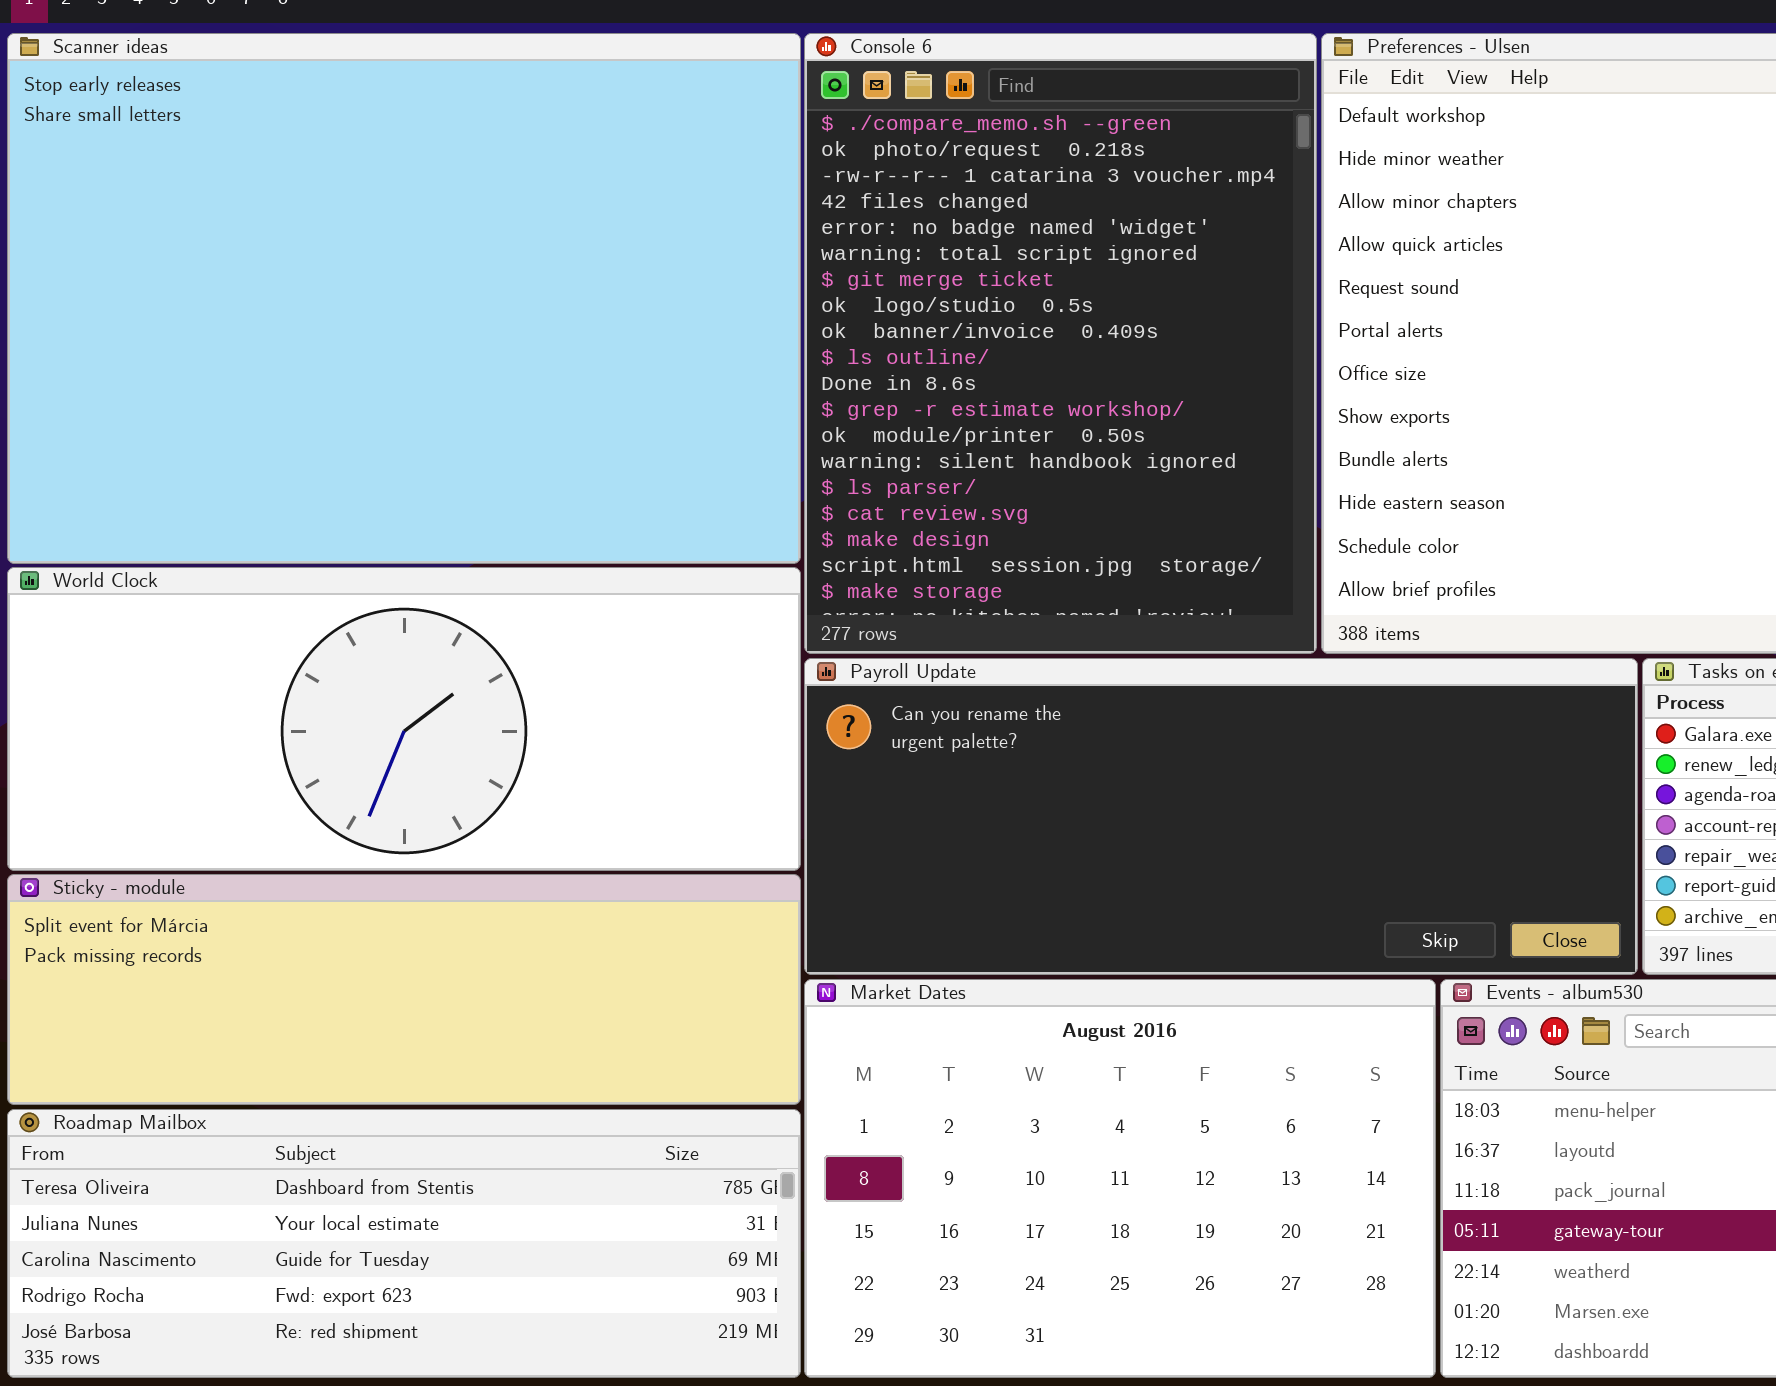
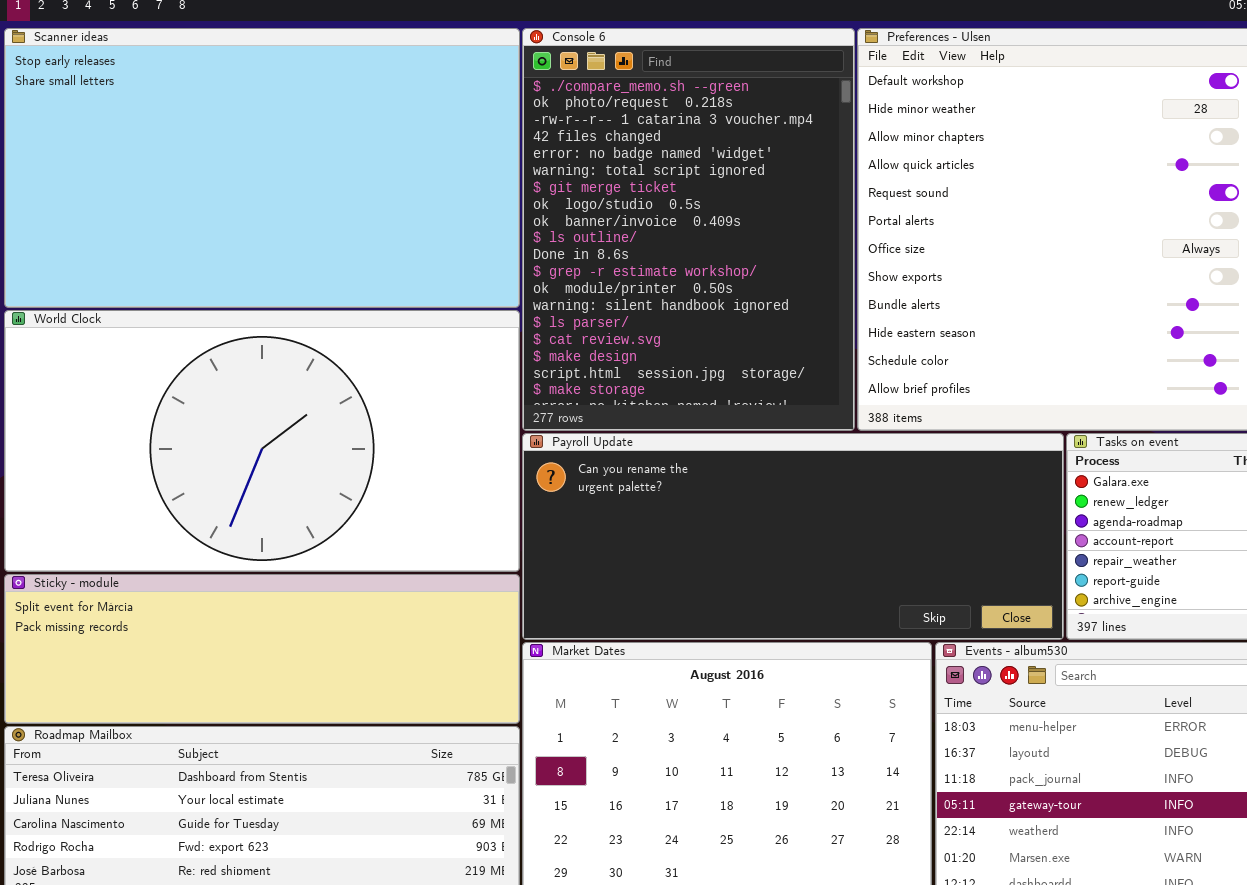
Scanner ideas: [7,33,801,564] -> [4,28,520,308], resized
World Clock: [7,567,801,871] -> [4,310,520,572], resized

